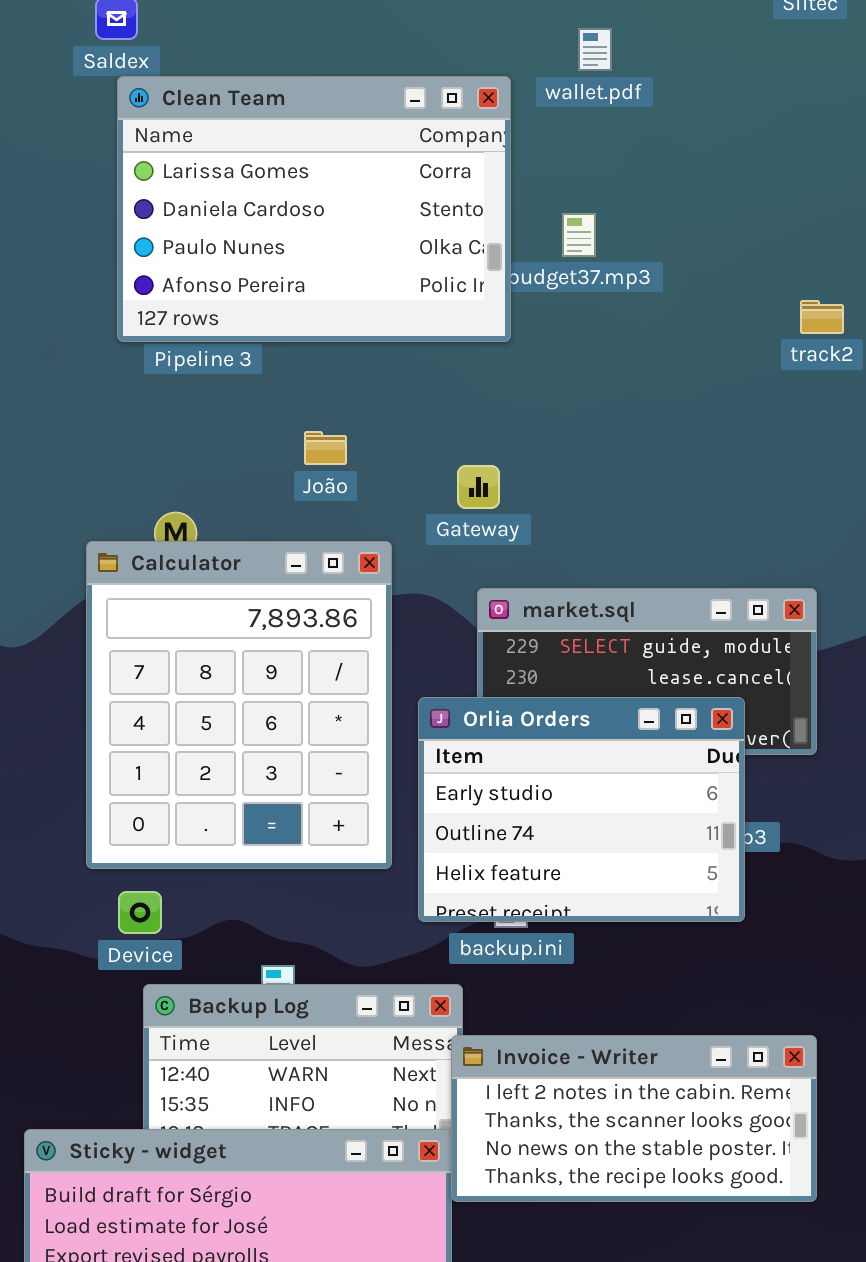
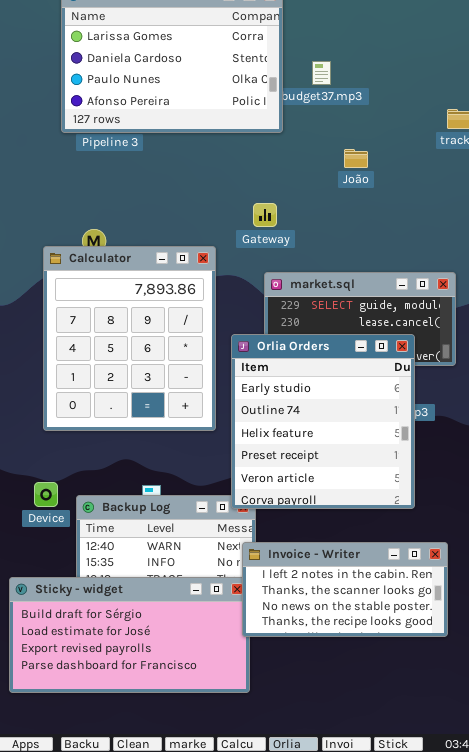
João: [304,431,347,465] -> [344,149,368,168], moved
Orlia Orders: [418,697,745,922] -> [231,334,415,509], resized
Device: [118,891,162,934] -> [34,482,58,507], moved
Invoice - Writer: [451,1035,817,1202] -> [242,542,448,637], moved

